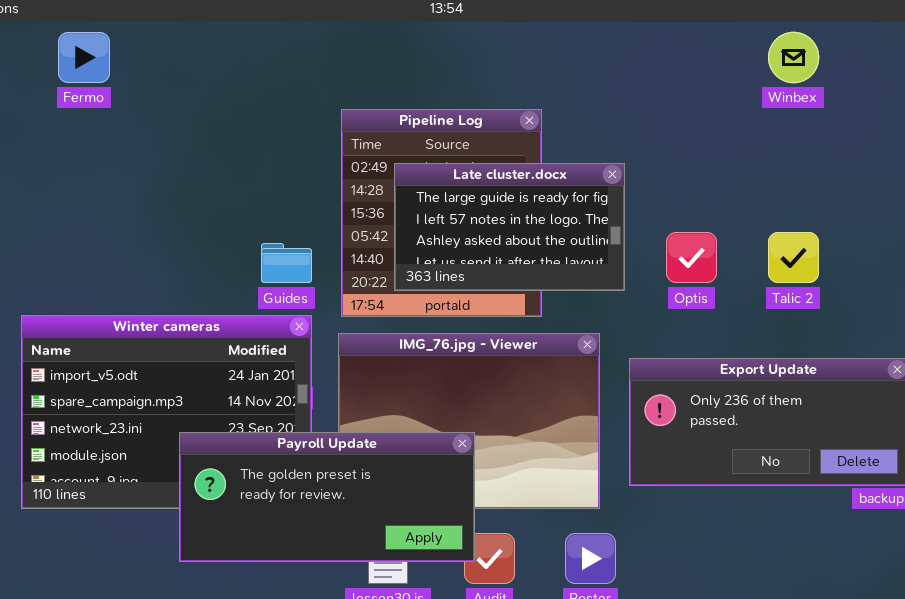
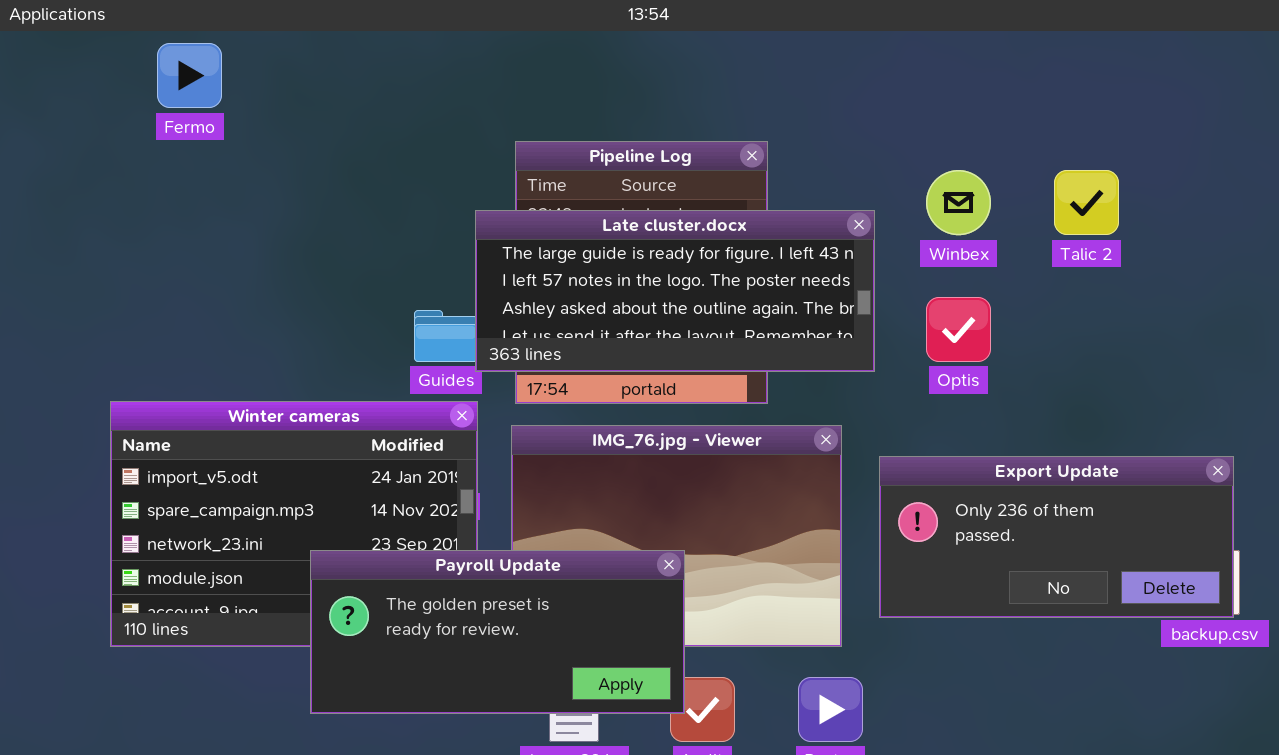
Winbex: [768,32,819,83] -> [926,170,991,235], moved
Late cluster.docx: [394,163,625,291] -> [475,210,875,372], resized
Talic 2: [768,232,819,283] -> [1054,170,1119,235], moved

